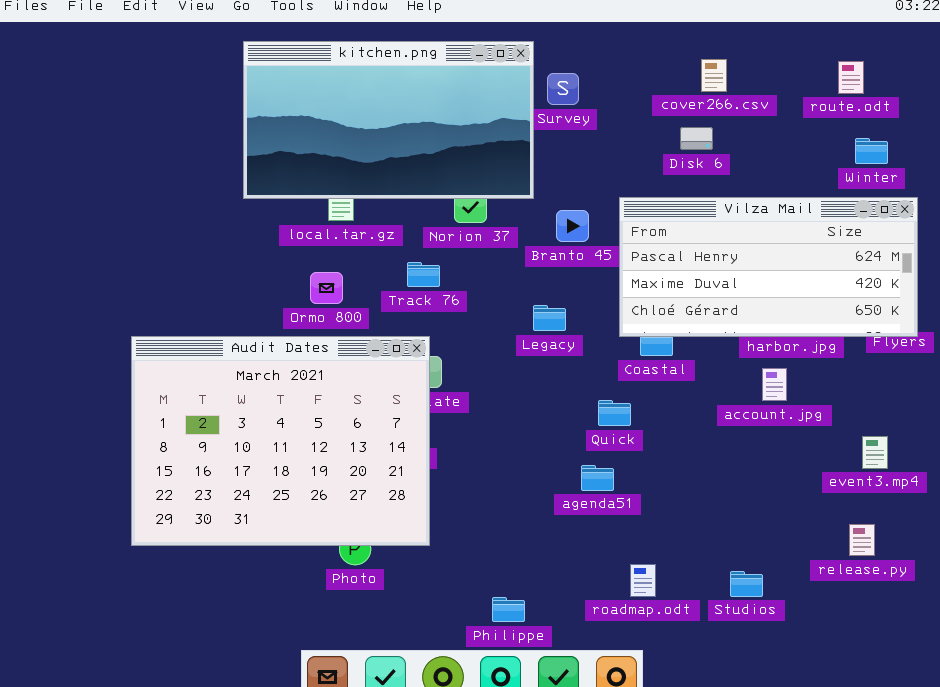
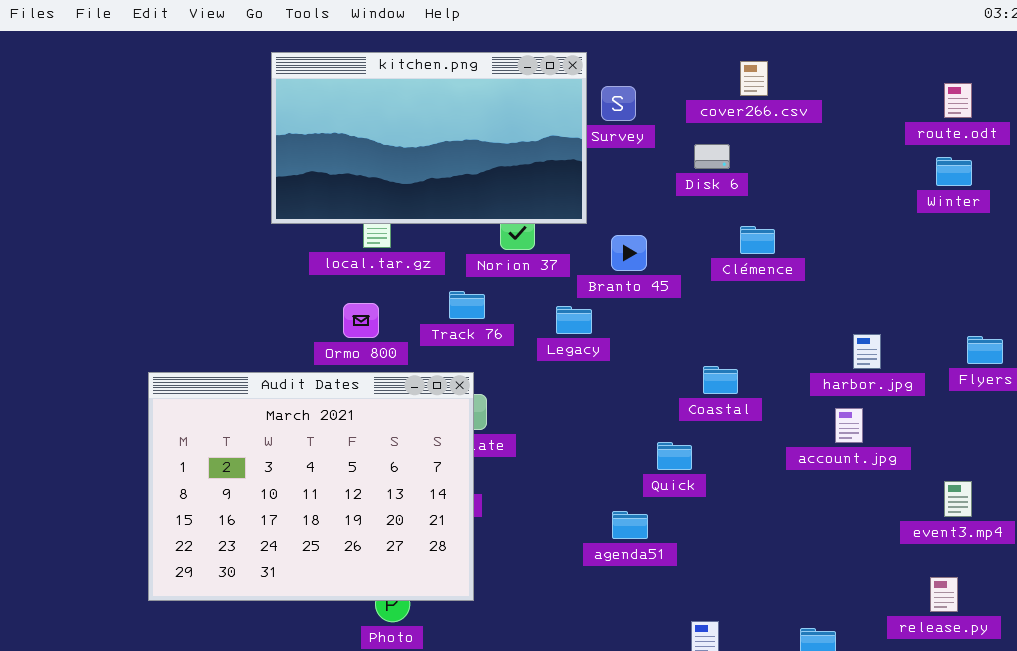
cover266.csv: [701,59,727,92] -> [740,61,768,96], moved
route.odt: [838,61,864,94] -> [944,83,972,118], moved
Disk 6: [680,127,713,150] -> [694,144,730,169], moved
Vilza Mail: [619,197,918,337] -> none, closed
Legacy: [533,305,566,331] -> [556,306,592,334], moved
agenda51: [581,465,614,491] -> [612,511,648,539], moved

